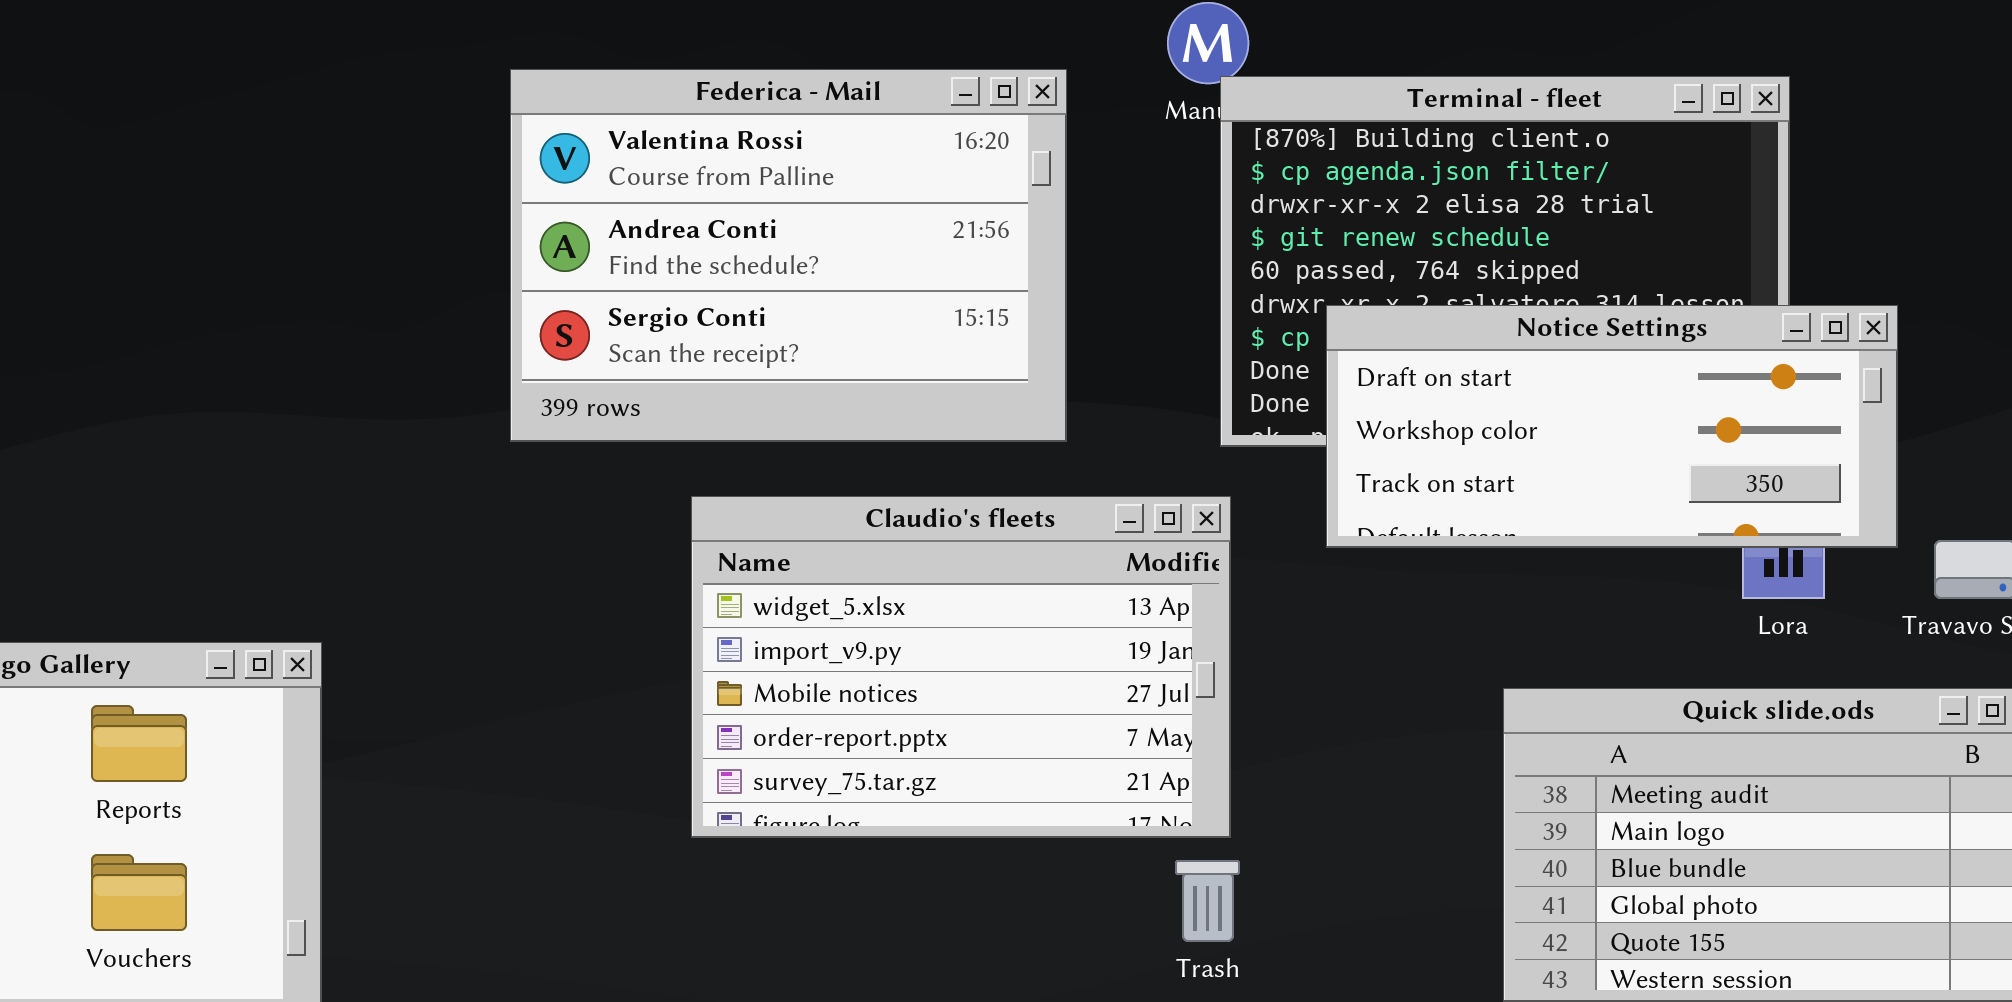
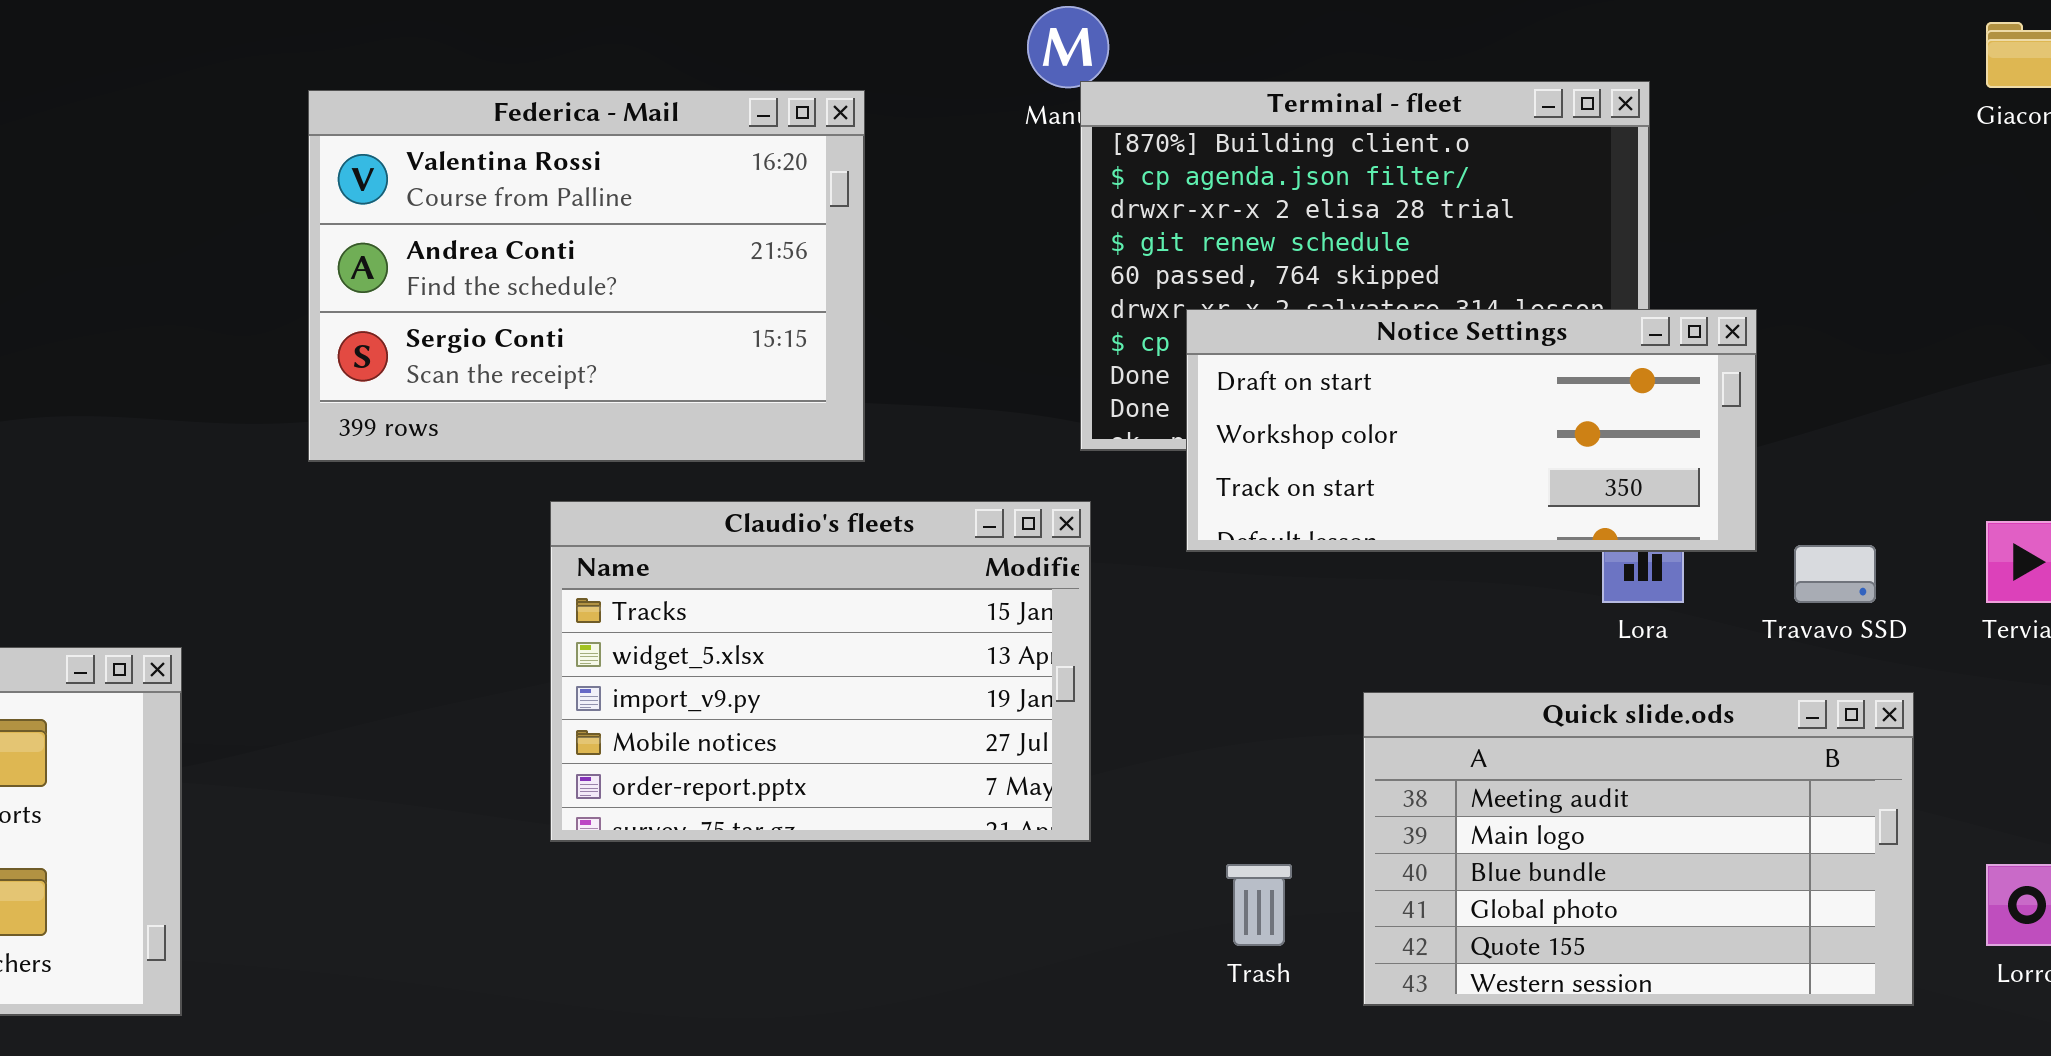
Federica - Mail: [510,69,1067,442] -> [308,90,865,462], moved
Claudio's fleets: [691,496,1231,838] -> [550,501,1091,842], scrolled up 1 row
Trash: [1175,860,1240,942] -> [1226,864,1292,946], moved

